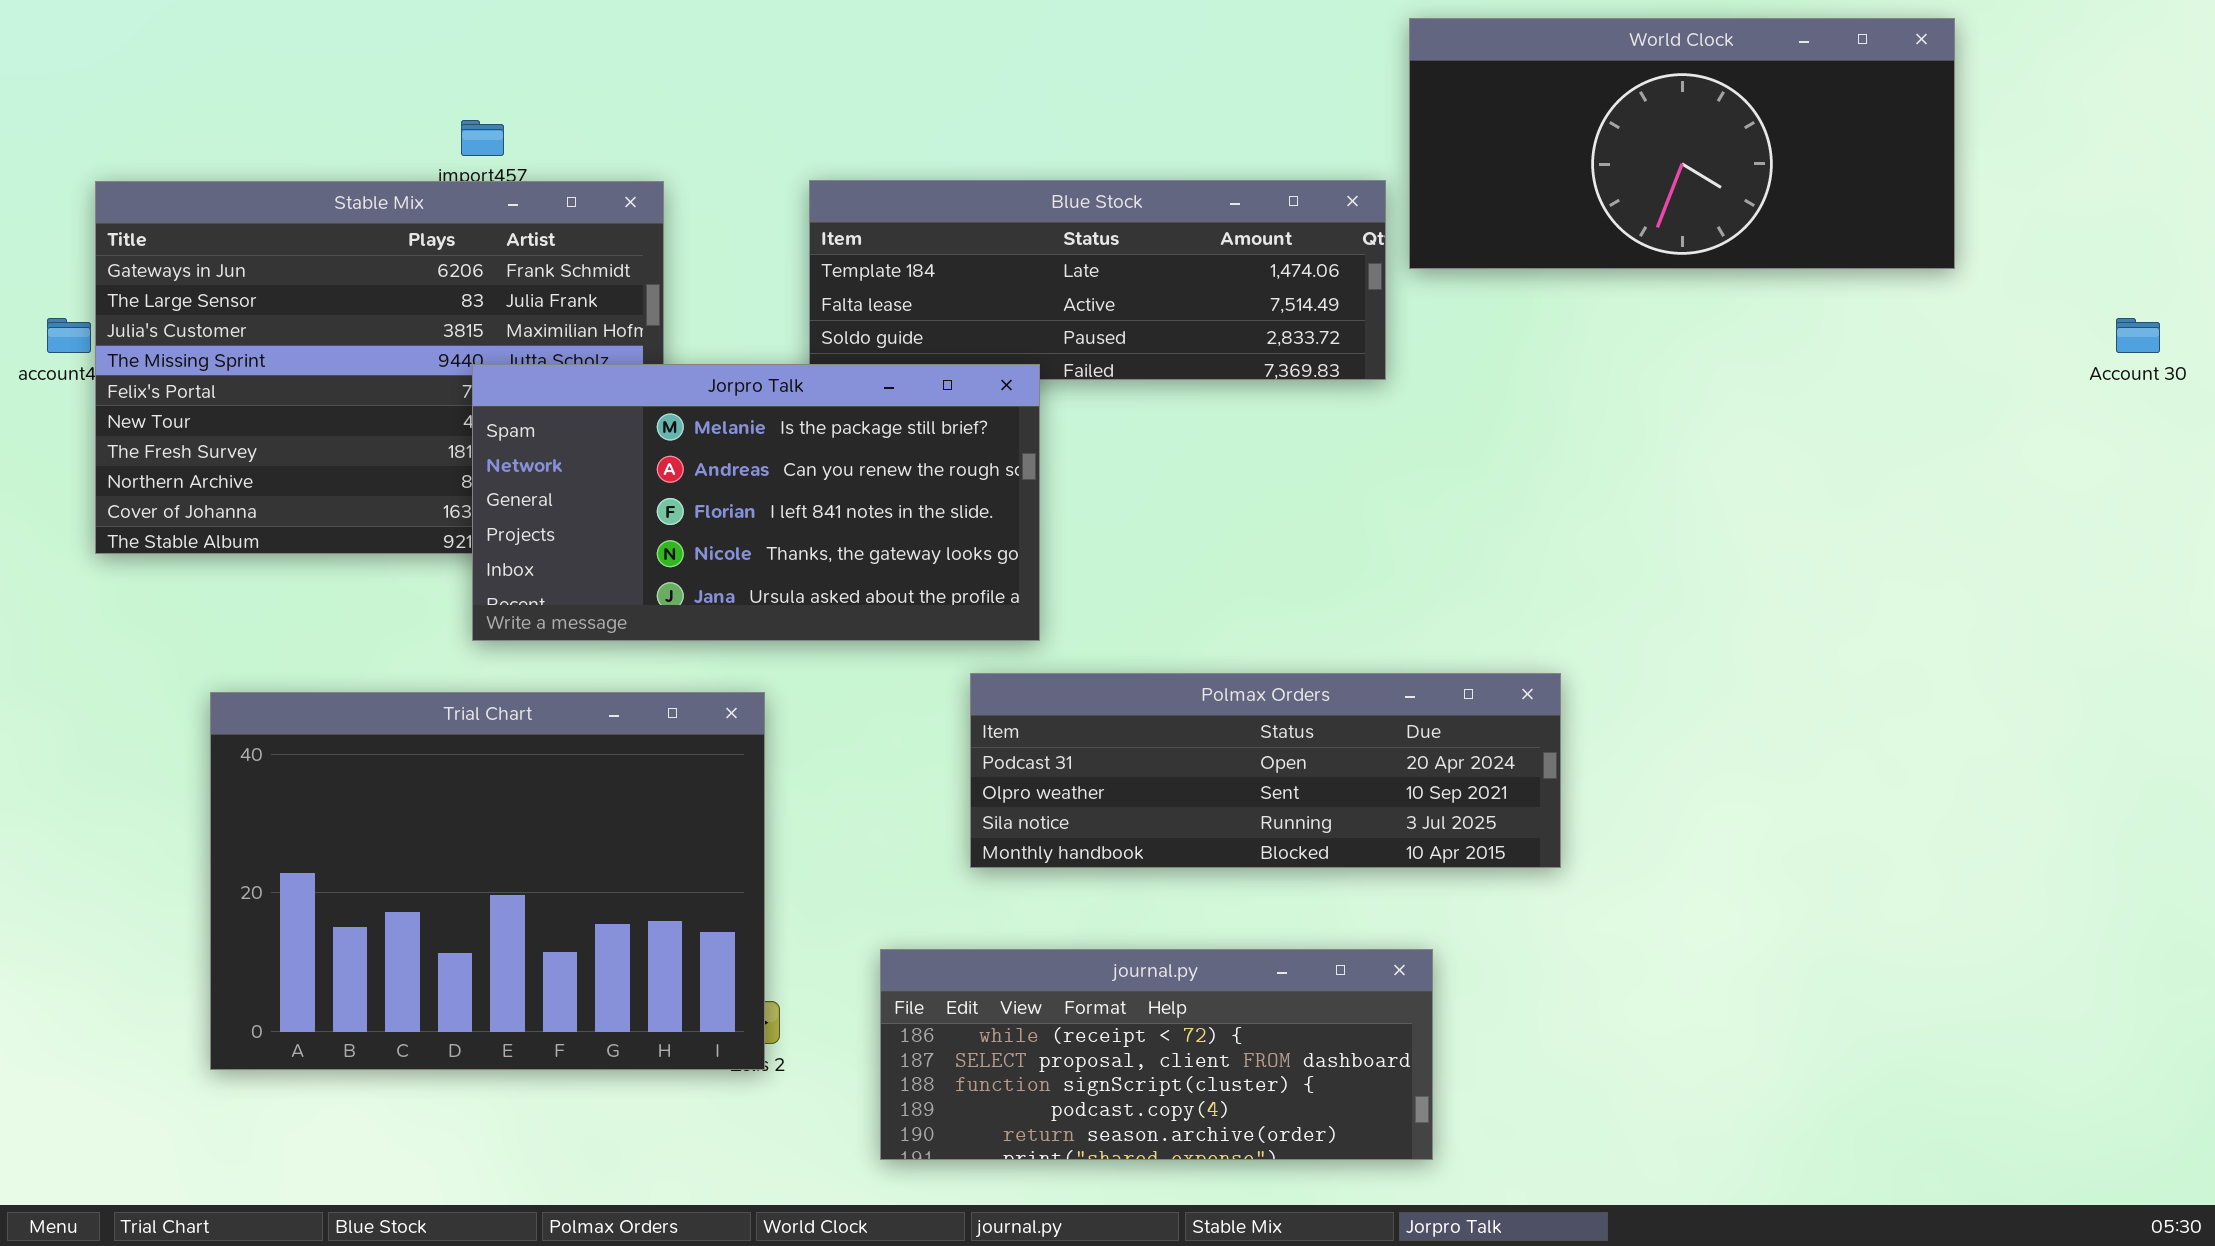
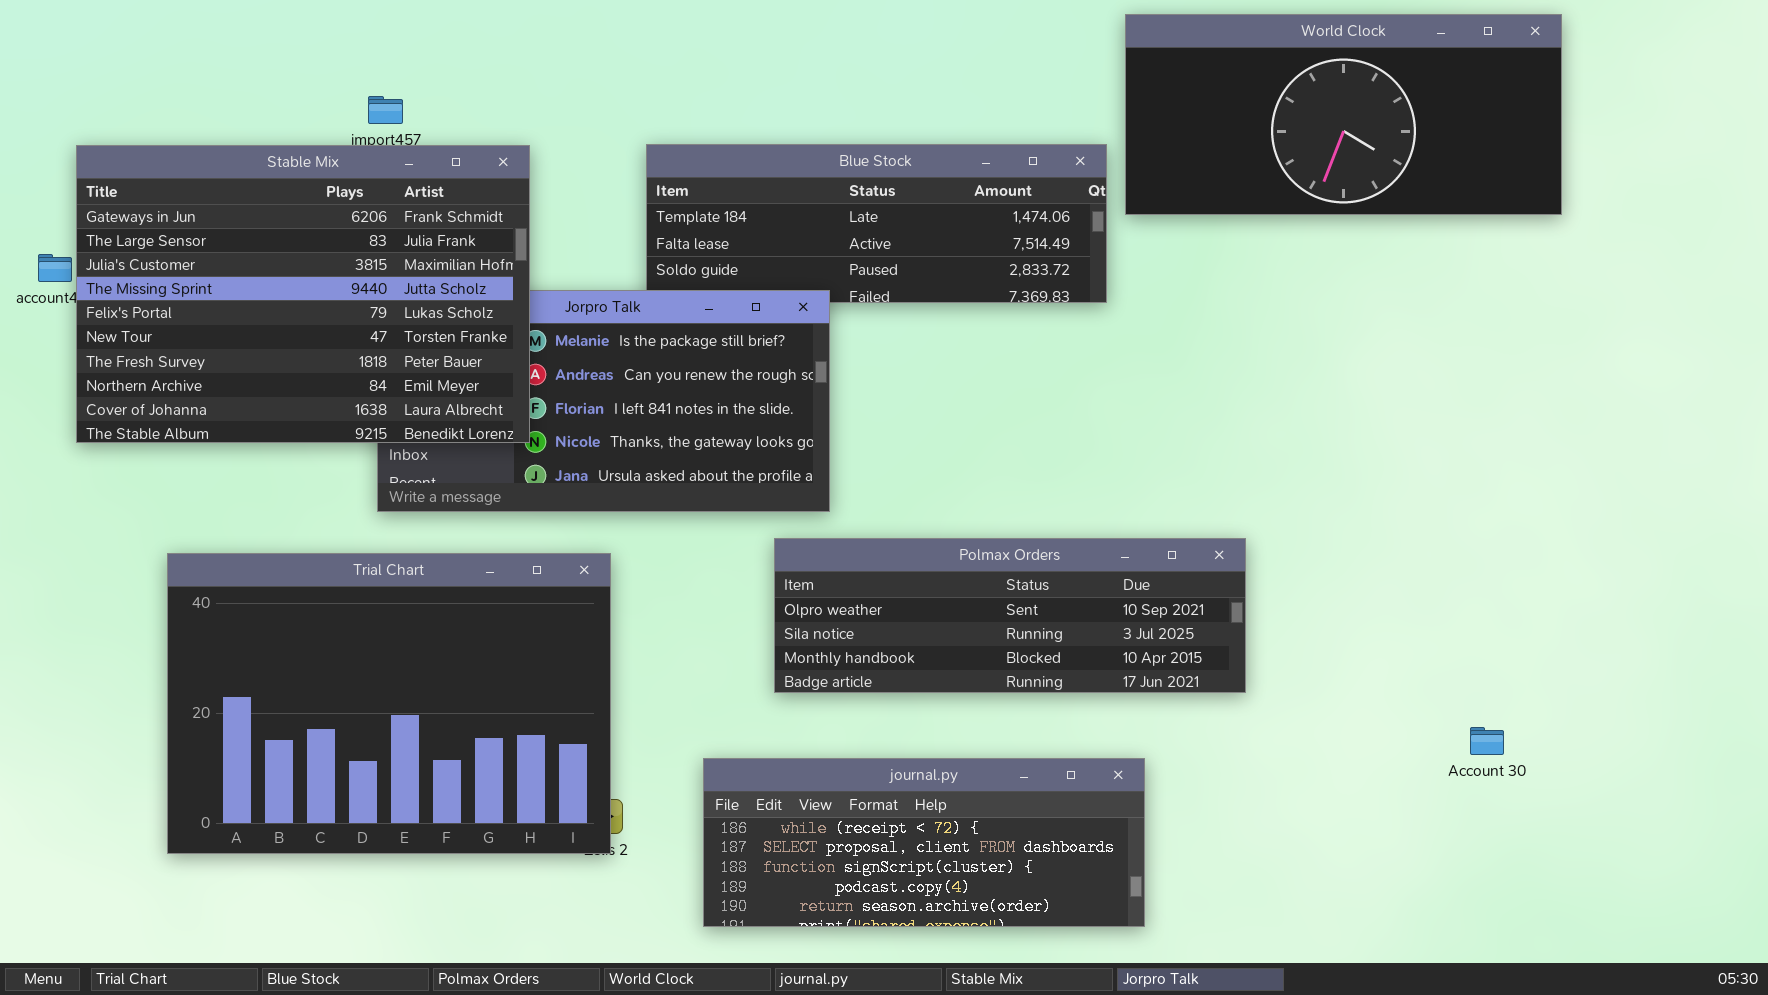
Stable Mix: [95,181,664,554] -> [76,145,530,443], raised
Account 30: [2116,318,2160,353] -> [1470,727,1504,755], moved
Polmax Orders: [970,673,1561,868] -> [774,538,1246,693], scrolled down 1 row

